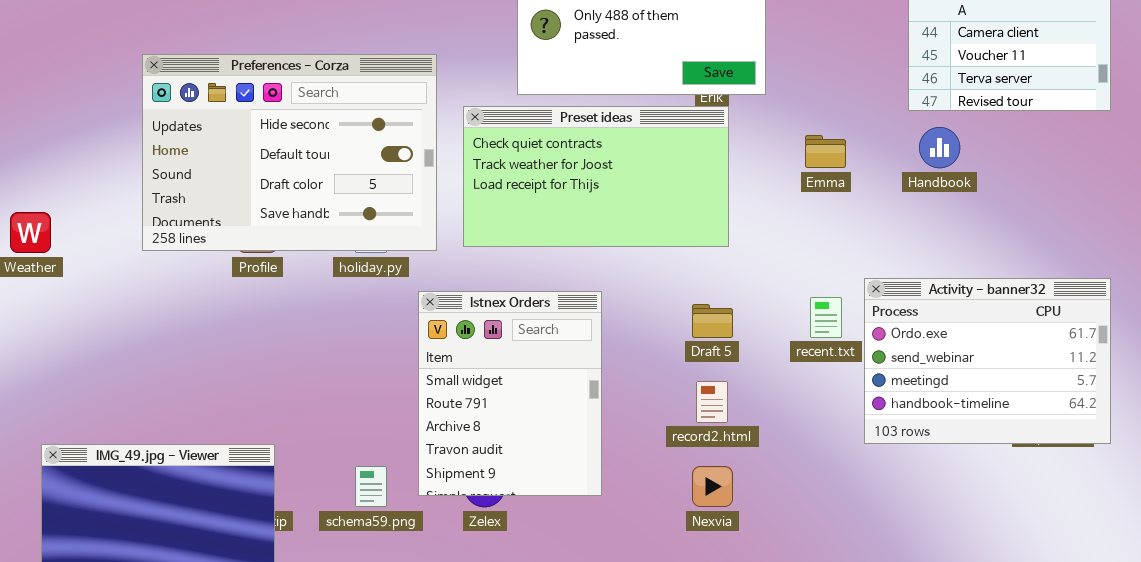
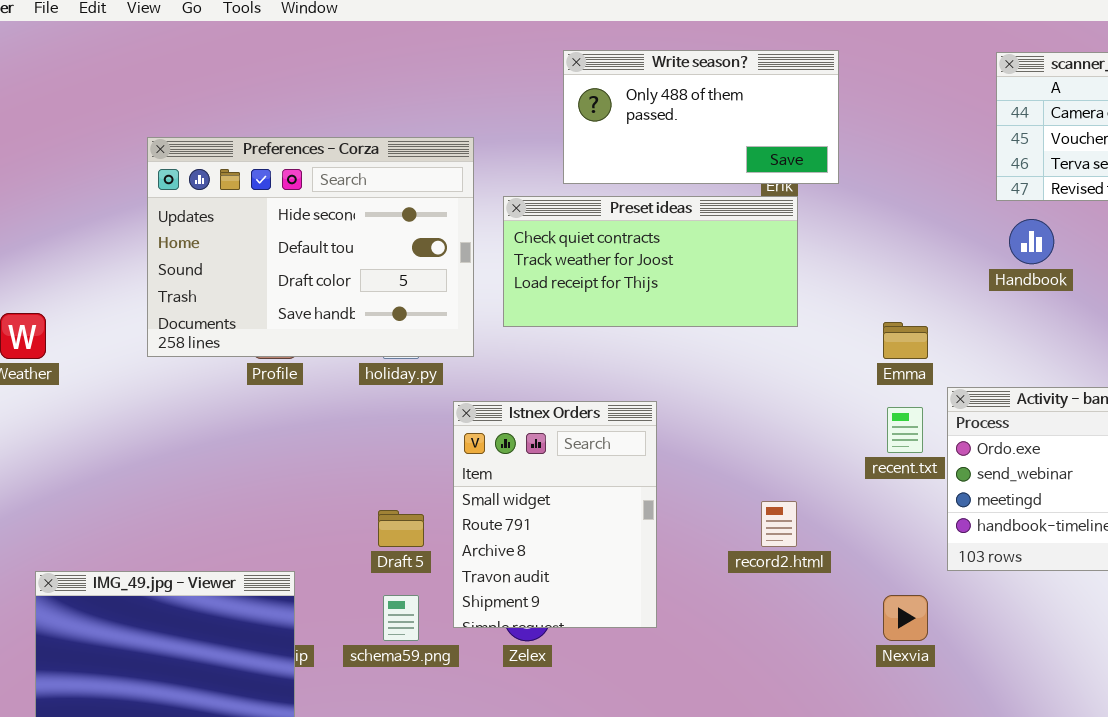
Preset ideas: [463,106,729,247] -> [503,196,798,327], resized
Emma: [805,135,846,168] -> [883,322,928,359], moved
Draft 5: [692,304,733,338] -> [378,510,424,547], moved
Nexvia: [692,466,733,507] -> [883,595,928,641], moved

